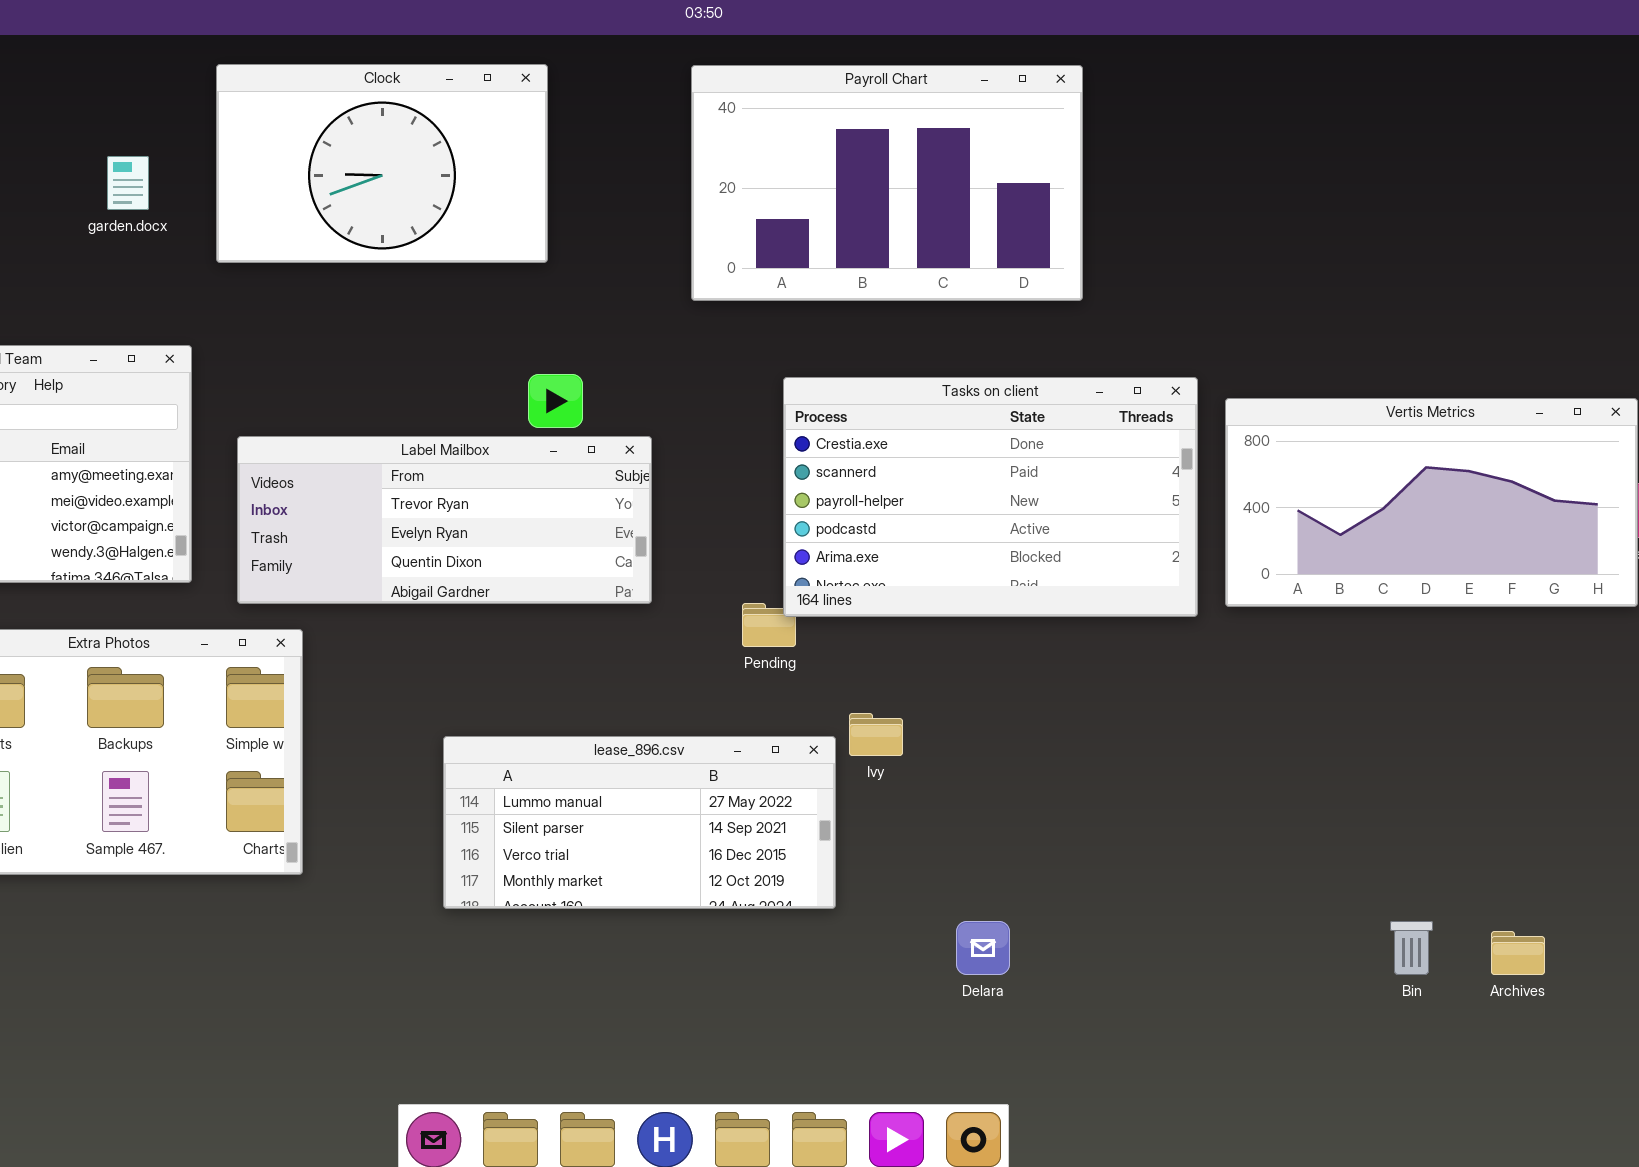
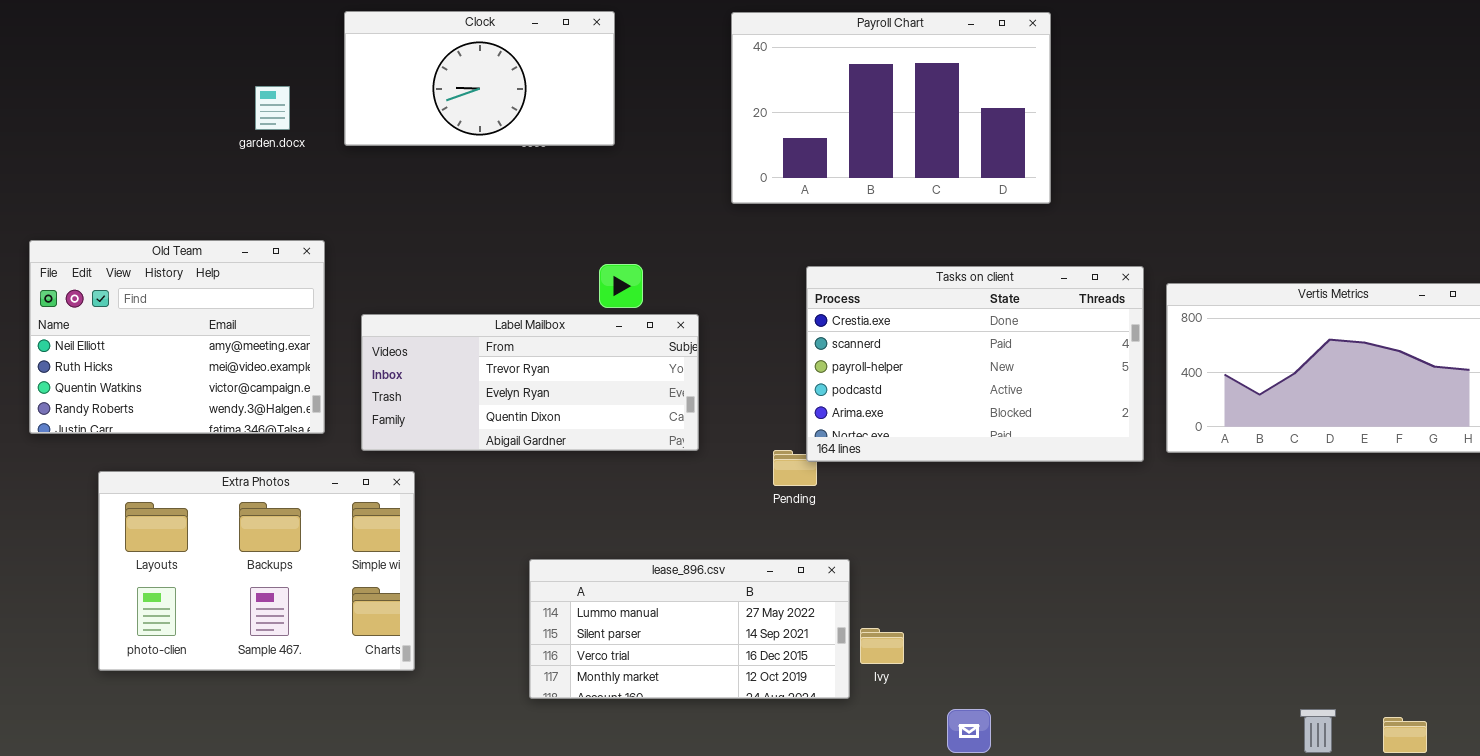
Clock: [216,64,548,263] -> [344,11,615,146], resized
Ivy: [849,713,903,756] -> [860,628,904,664], moved

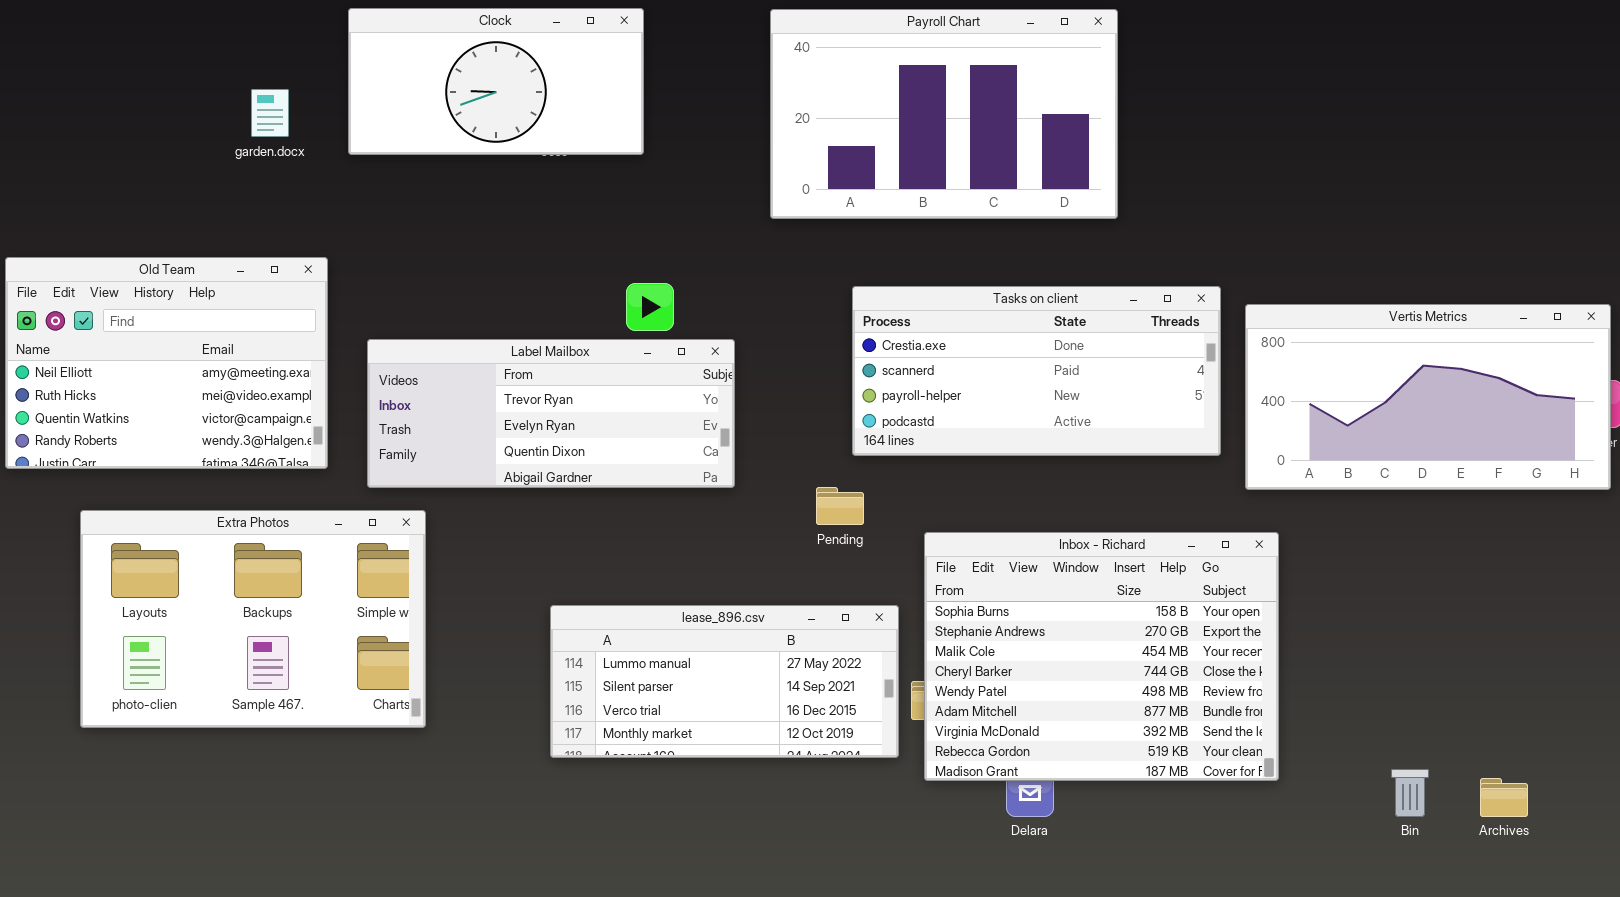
Tasks on client: [806,266,1144,462] -> [852,286,1221,456], resized
Inbox - Richard: none -> [924,532,1279,781], opened

